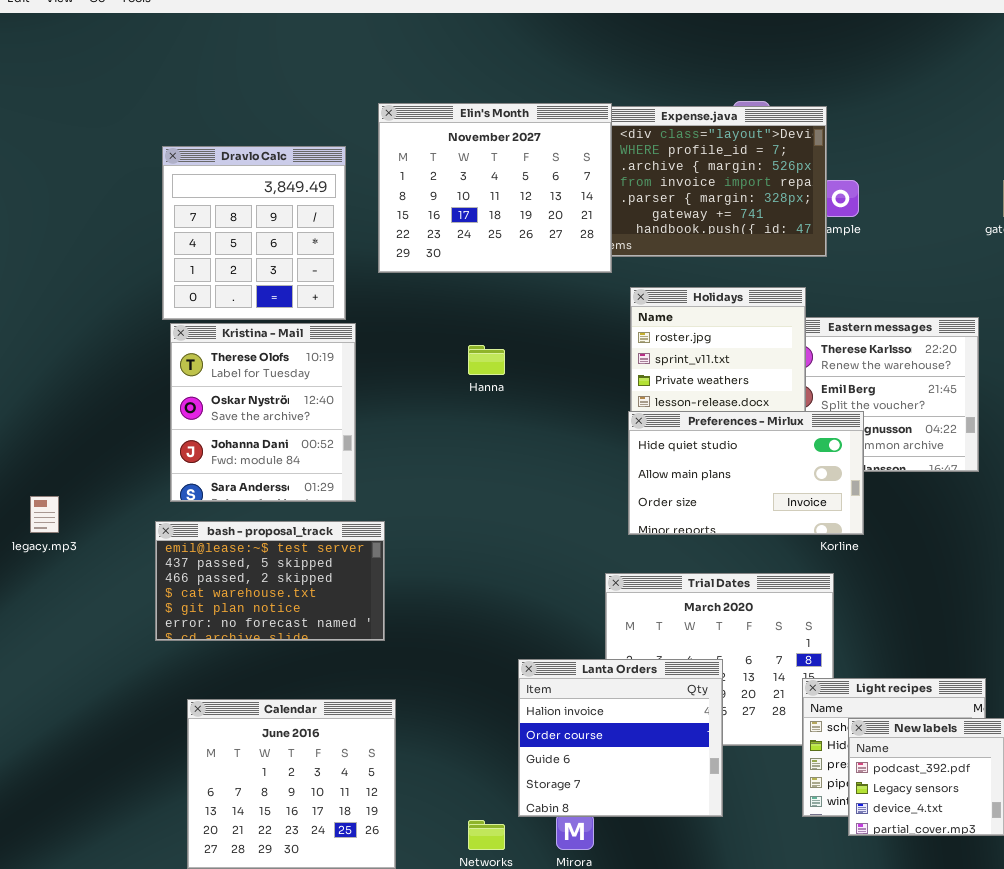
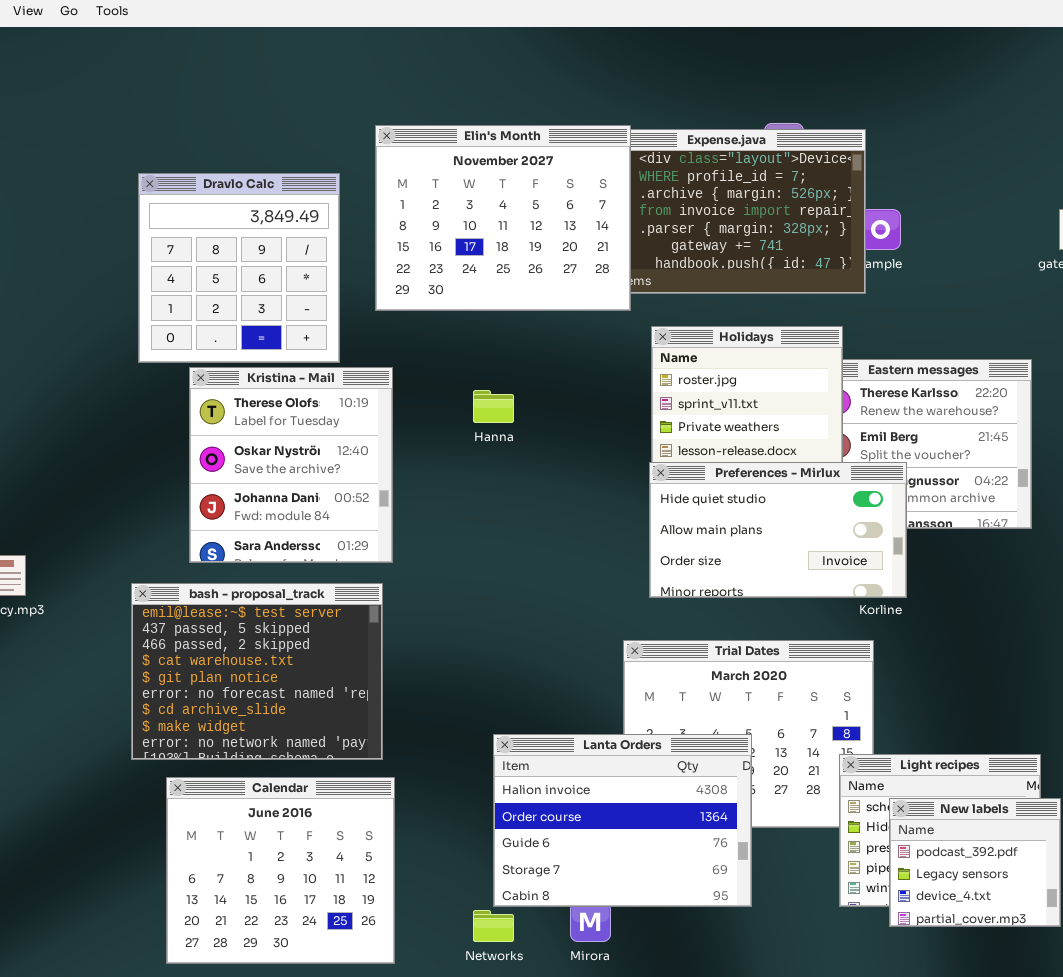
Kristina - Mail: [170,323,356,502] -> [189,367,393,563], moved
bash - proposal_track: [155,521,385,641] -> [131,583,383,760], resized
Lanta Orders: [518,659,723,817] -> [493,734,752,907], resized

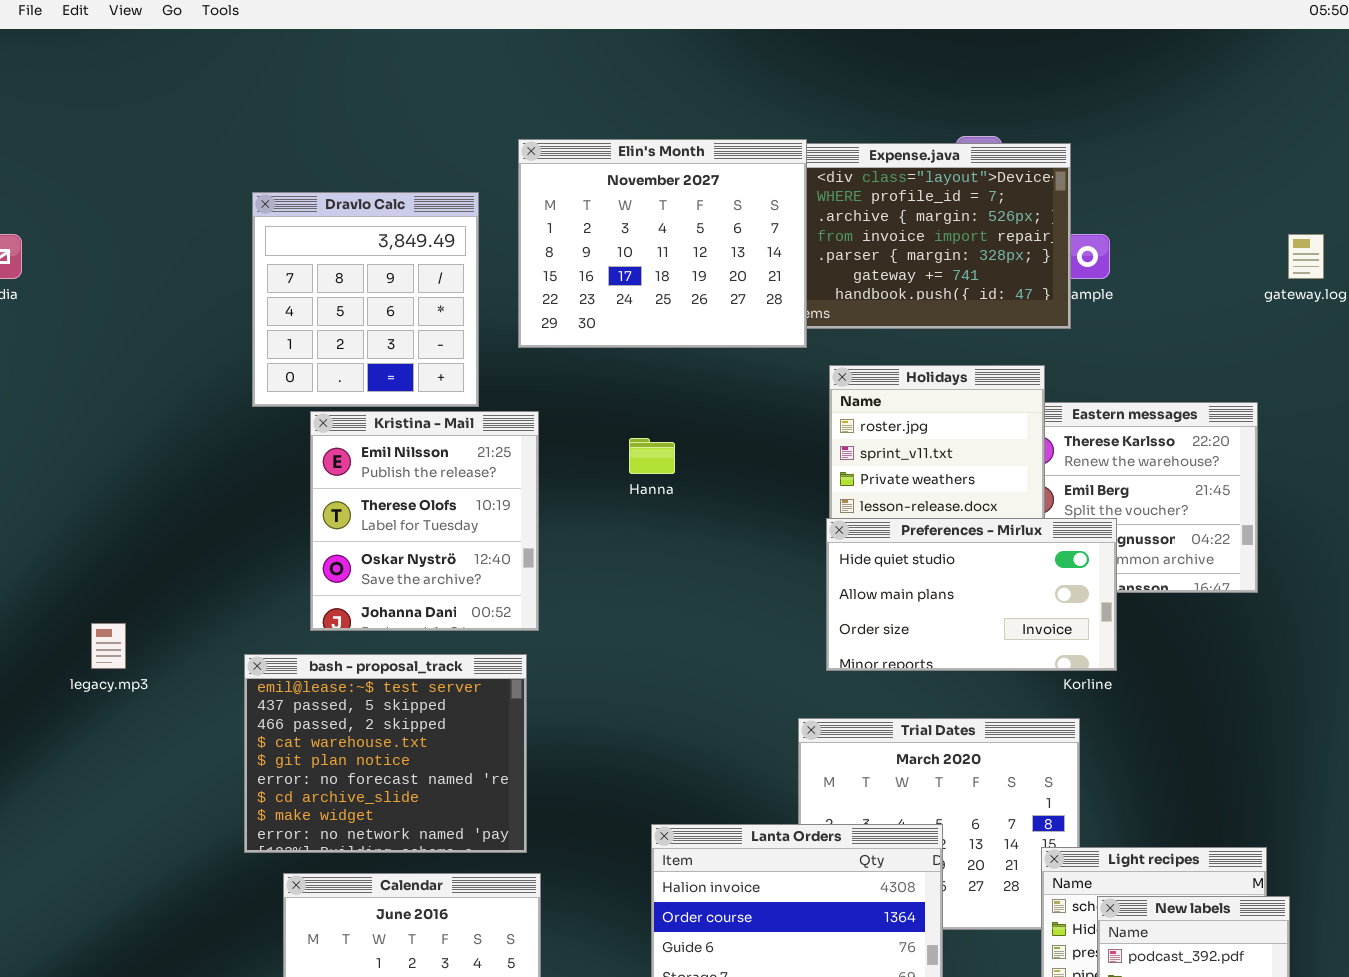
Kristina - Mail: [189,367,393,563] -> [310,411,539,631], scrolled up 1 row

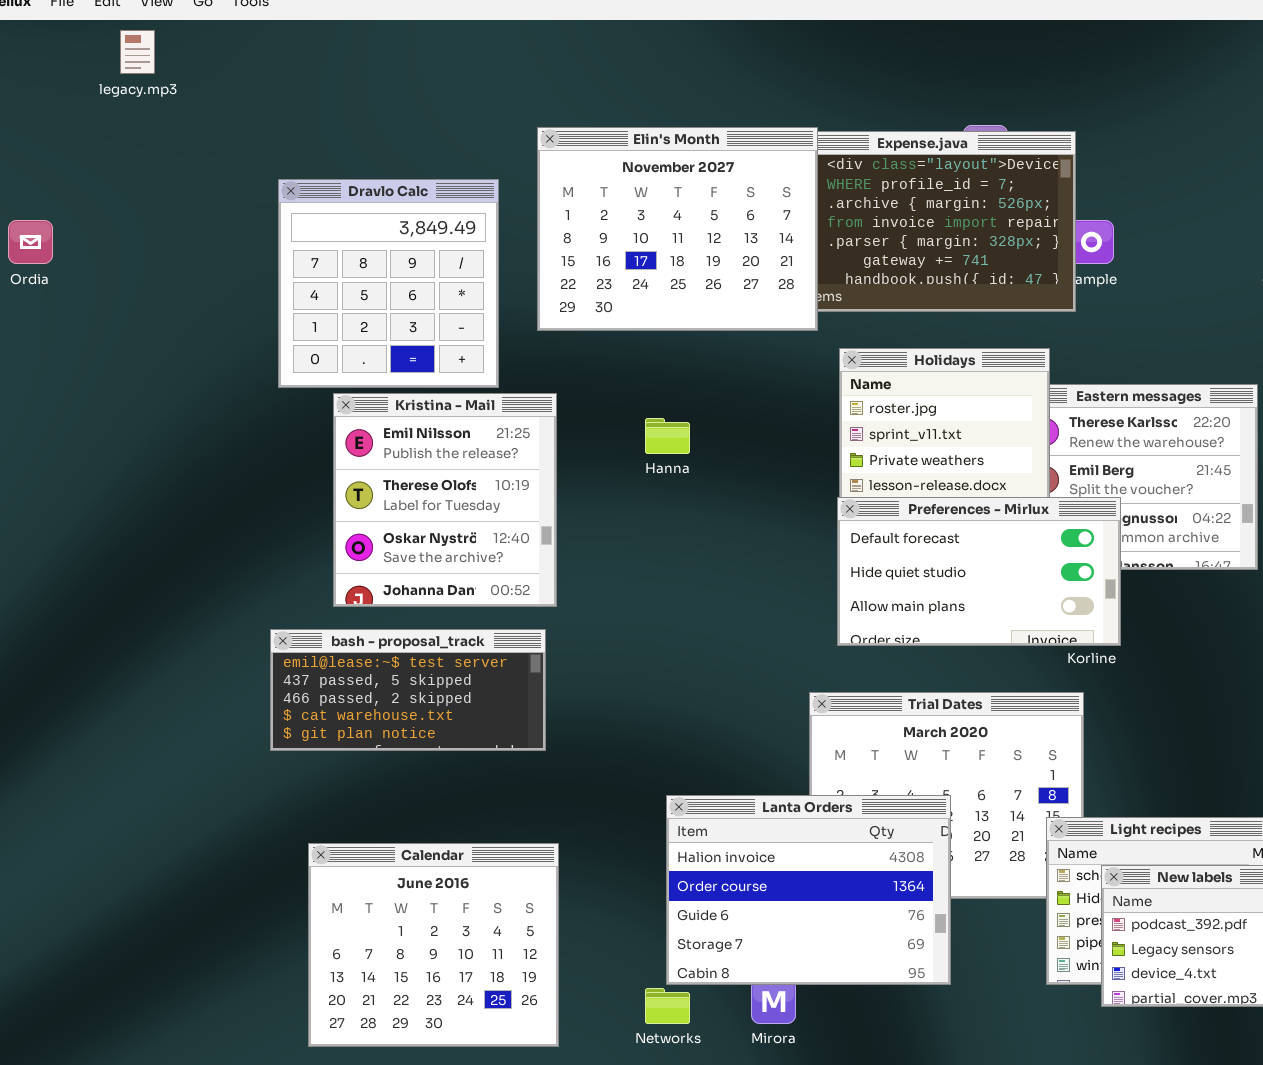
Preferences - Mirlux: [826,518,1117,671] -> [837,497,1121,646], scrolled up 1 row
legacy.mp3: [91,623,126,669] -> [120,30,155,74], moved
bash - proposal_track: [244,654,527,853] -> [270,629,546,751], resized

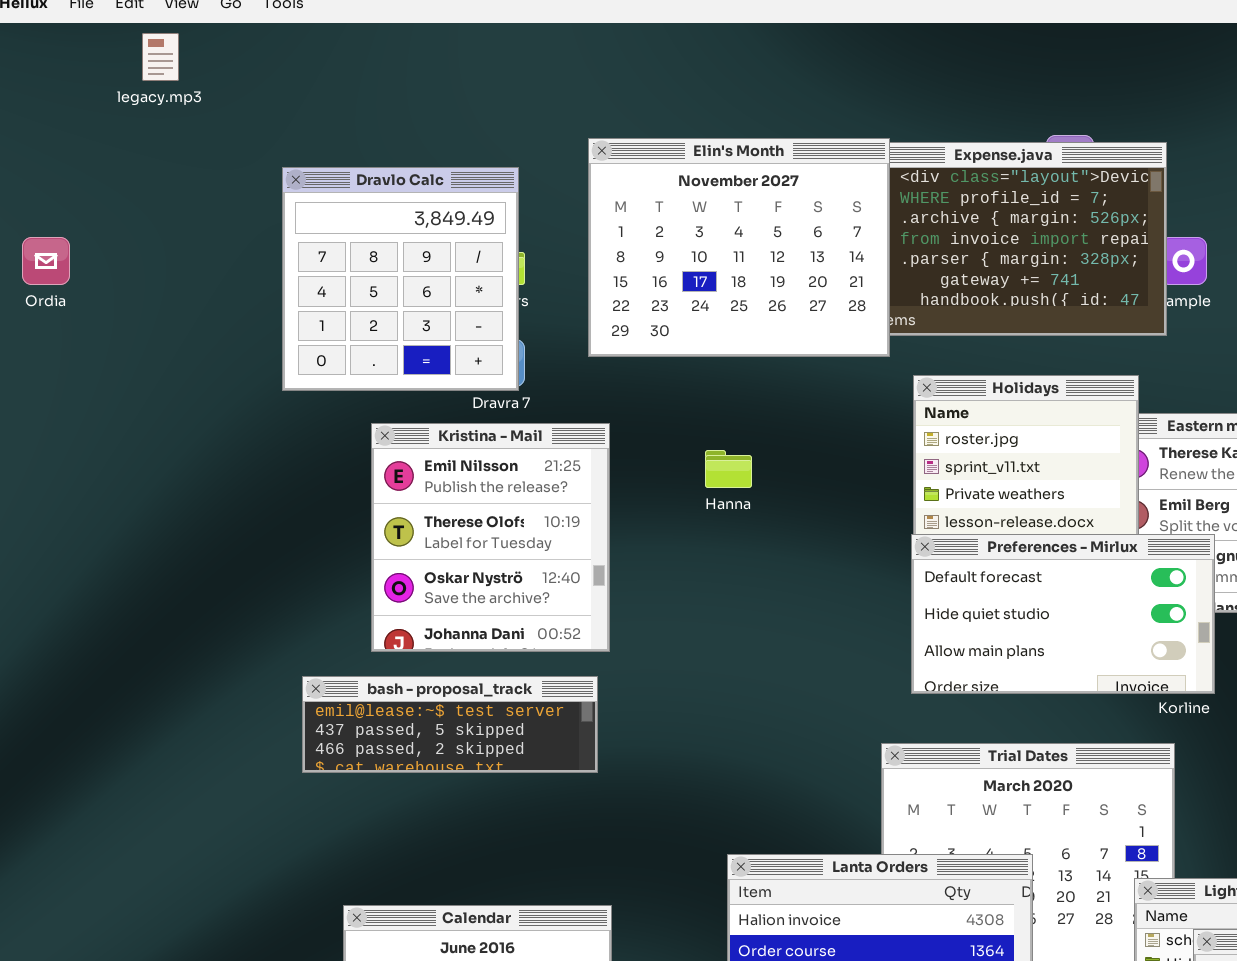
Dravlo Calc: [278,179,499,388] -> [282,167,519,391], moved
bash - proposal_track: [270,629,546,751] -> [302,676,598,773], resized

